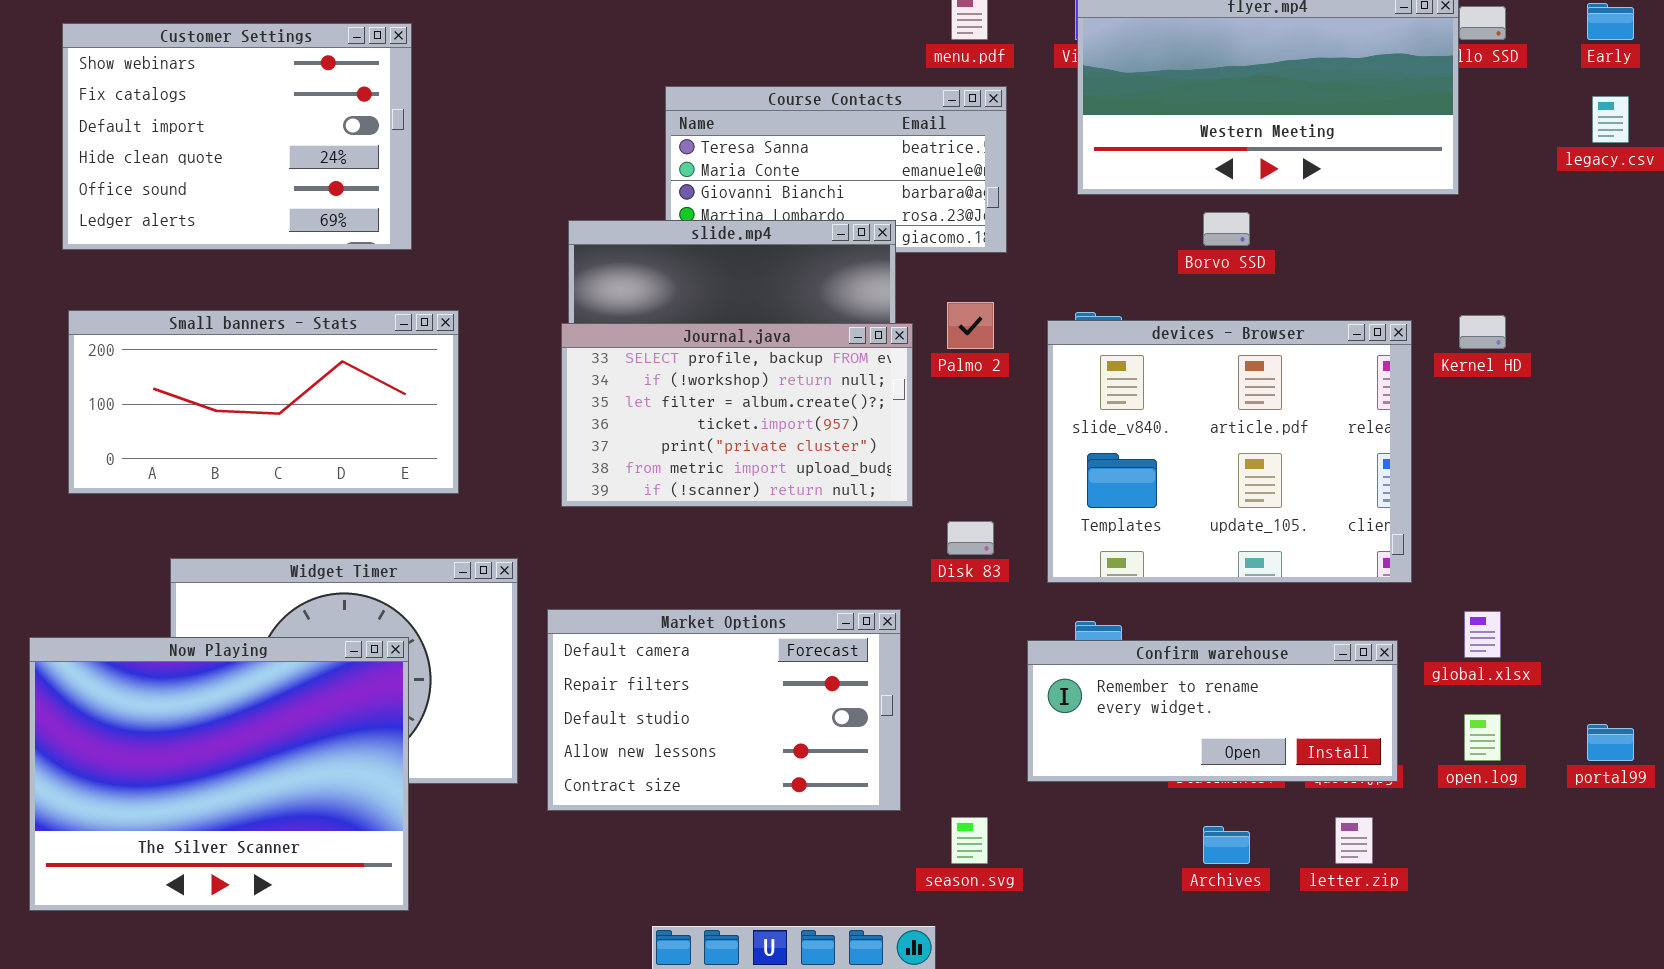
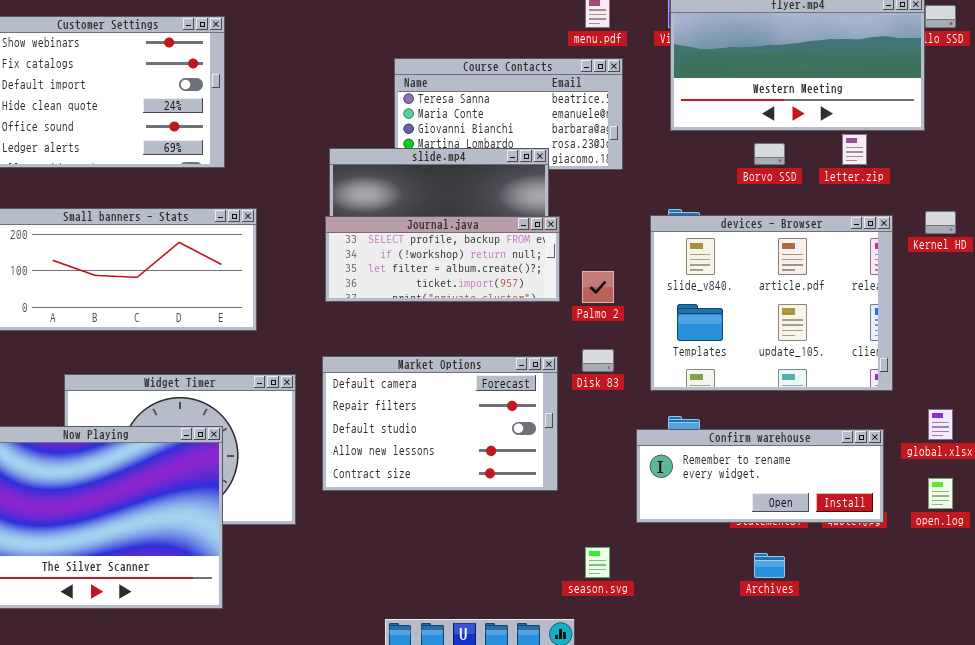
Palmo 2: [947,302,994,349] -> [582,271,614,303], moved
Journal.java: [561,323,913,507] -> [325,216,560,302], resized
Market Options: [547,609,901,811] -> [322,356,558,491], moved
letter.zip: [1335,817,1373,864] -> [842,134,867,165], moved

